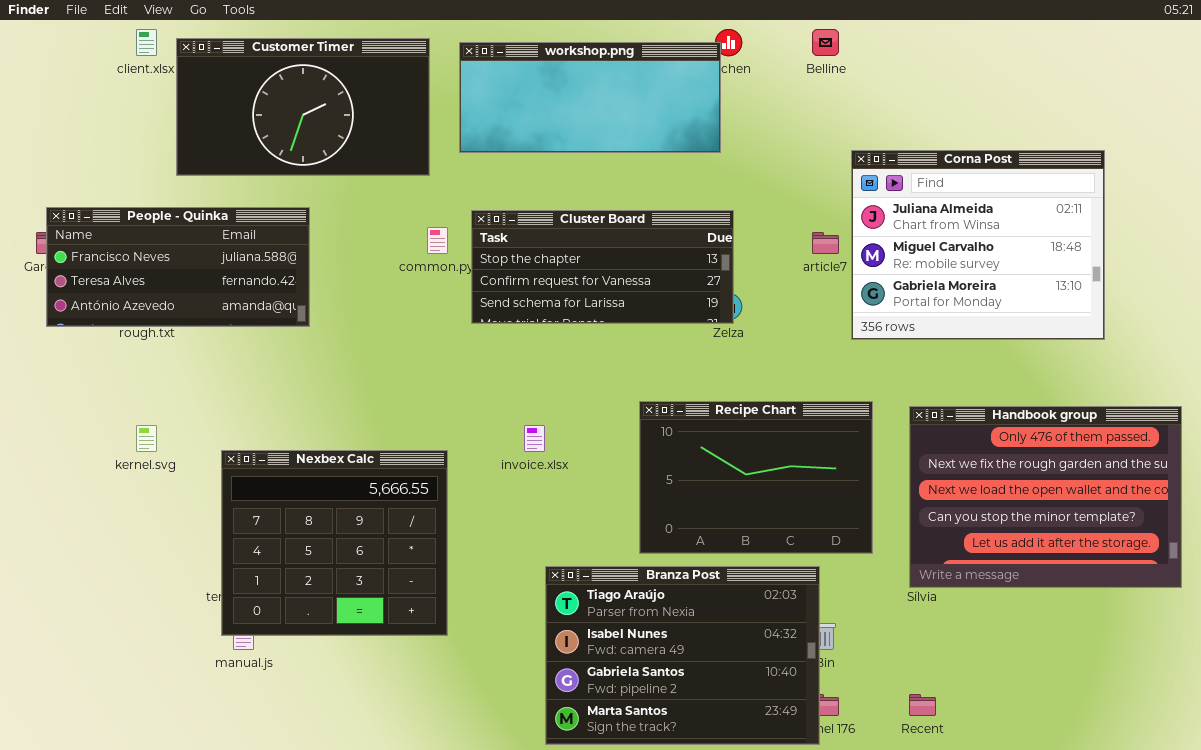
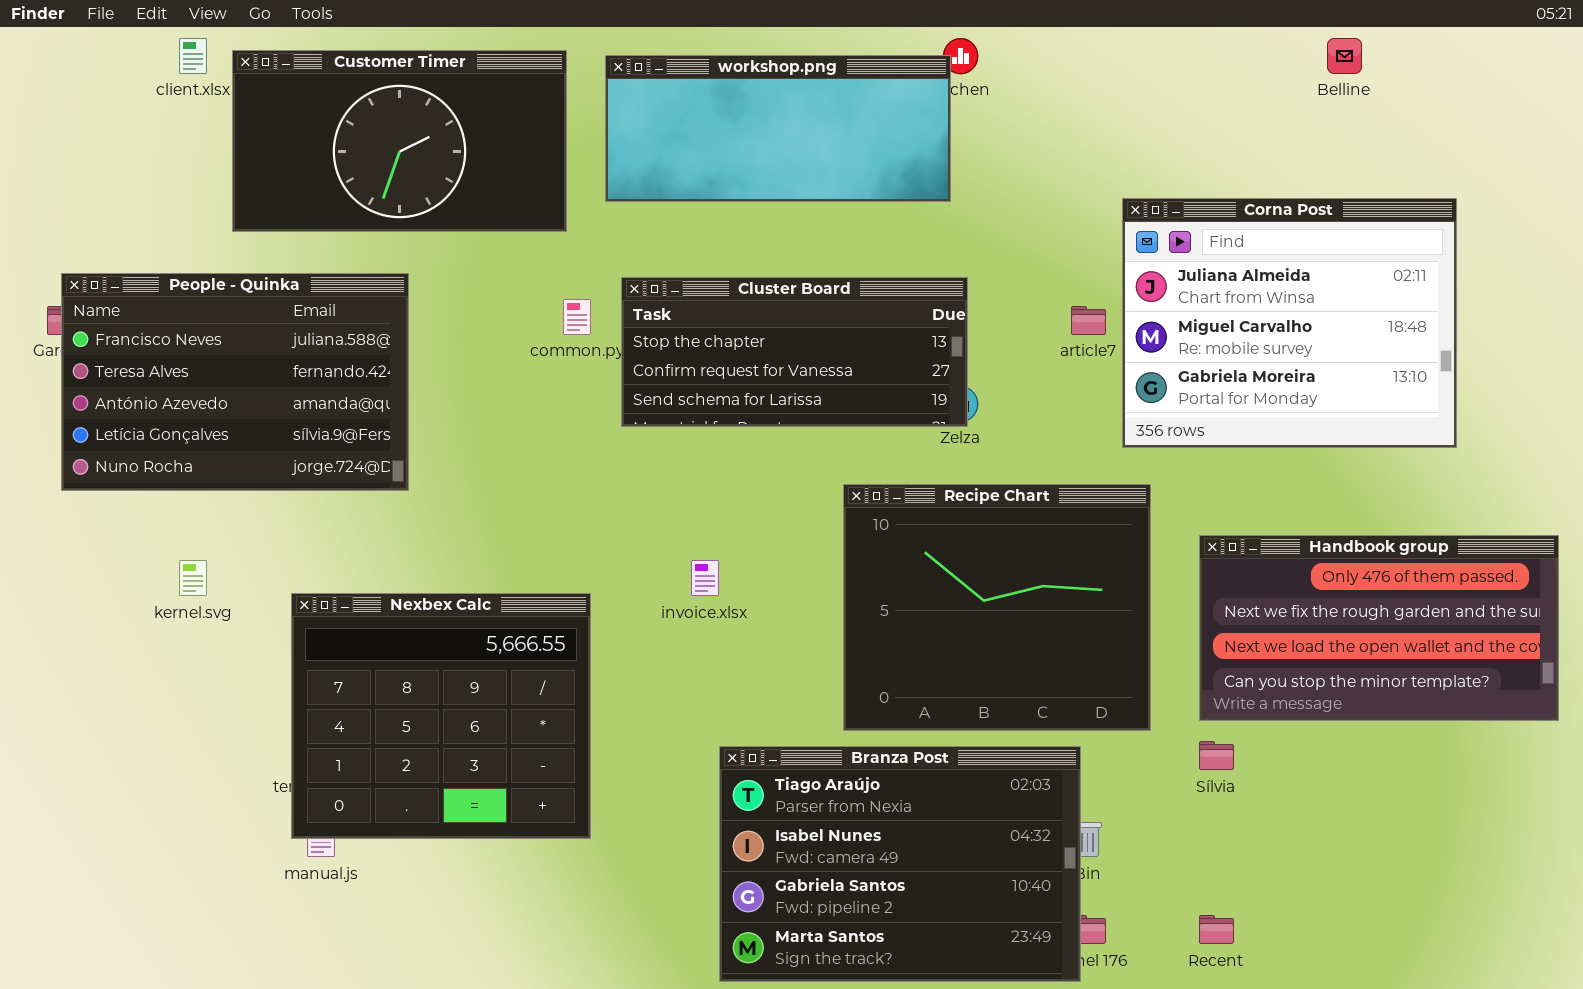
Belline: [812,29,839,56] -> [1327,38,1362,74], moved
People - Quinka: [46,207,310,327] -> [61,273,409,491], resized
Recipe Chart: [639,401,873,554] -> [843,484,1151,731], resized
Handbook group: [909,406,1182,588] -> [1199,535,1559,721], resized

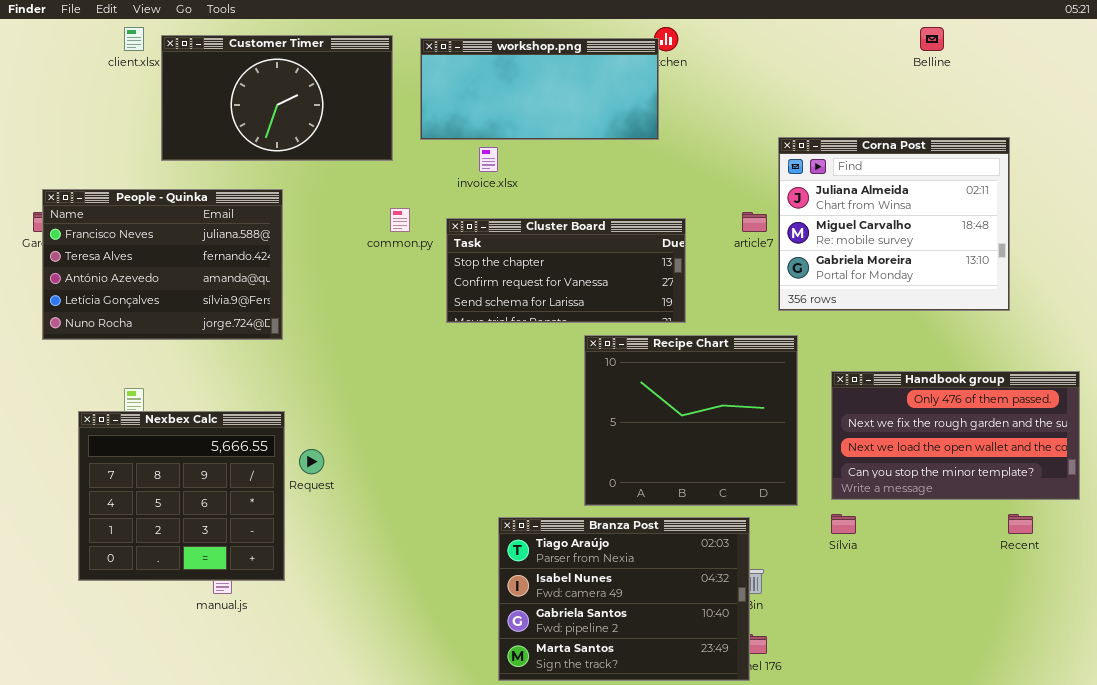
Cluster Board: [621,277,968,427] -> [446,218,686,323], moved
invoice.xlsx: [691,560,719,596] -> [479,147,498,172], moved
Nexbex Calc: [291,593,591,839] -> [78,411,285,581], moved
Recent: [1199,915,1234,944] -> [1008,514,1033,534], moved

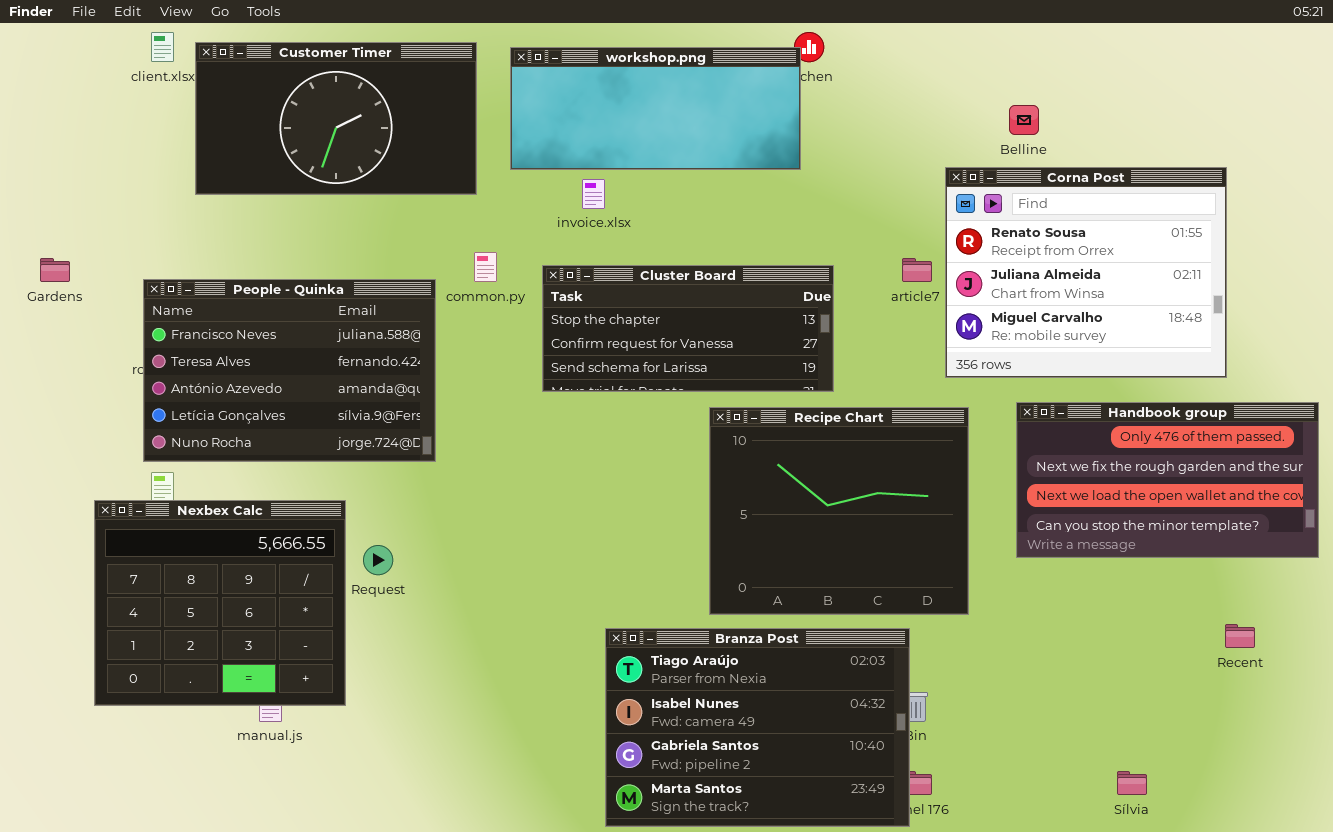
Belline: [920,27,944,51] -> [1009,105,1039,135], moved
Corna Post: [778,137,1010,311] -> [945,167,1227,378], scrolled up 1 row
People - Quinka: [42,189,283,340] -> [143,279,436,462], moved
Handbook group: [831,371,1080,500] -> [1016,402,1319,558], moved
Sílvia: [831,514,856,534] -> [1117,771,1147,795], moved

